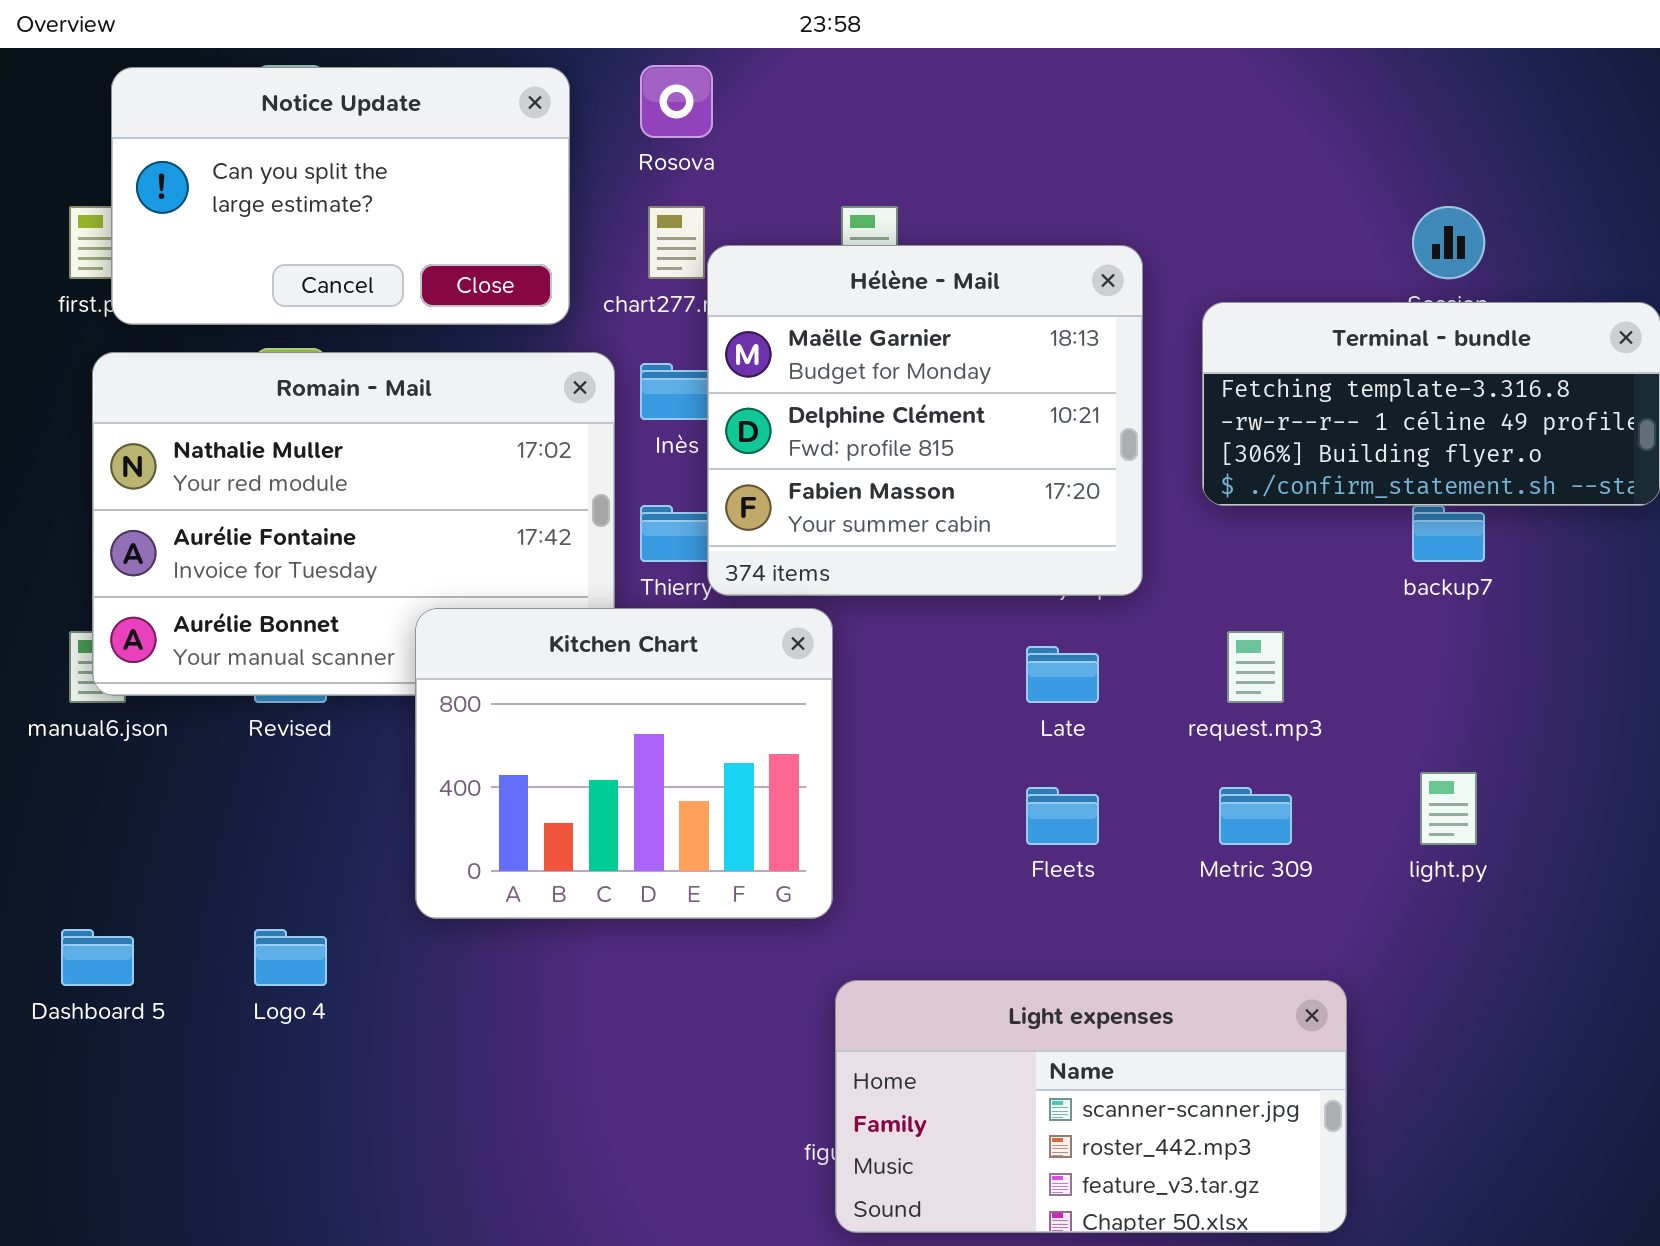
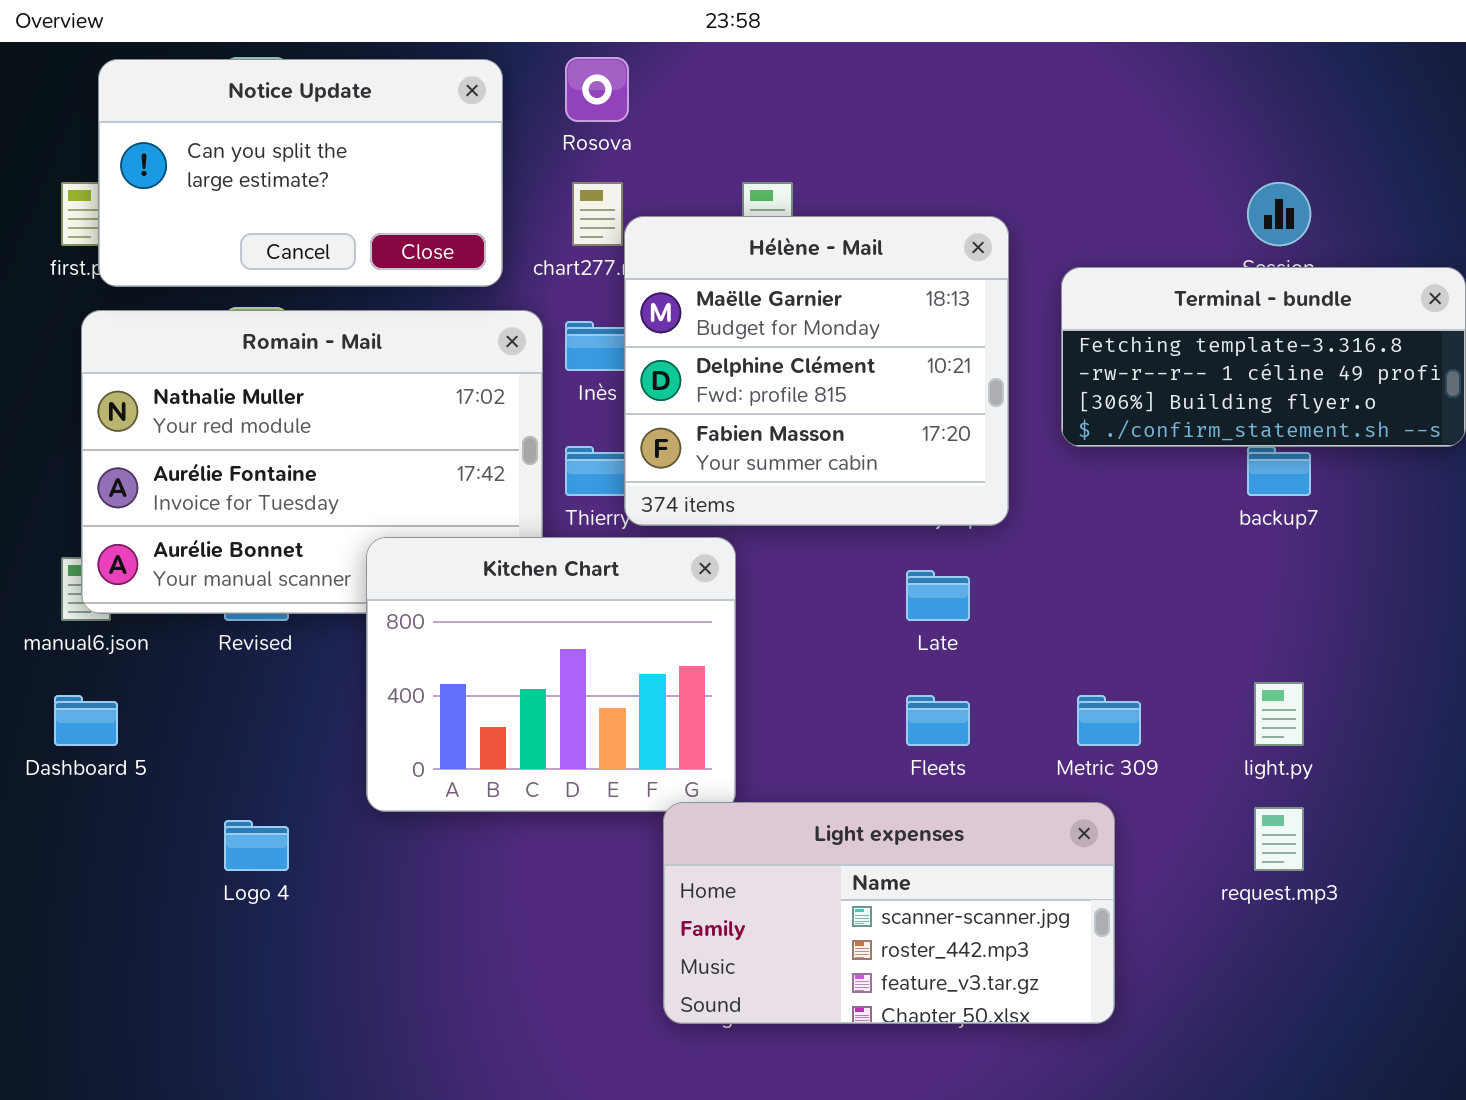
request.mp3: [1227,631,1284,703] -> [1254,807,1304,871], moved
Dashboard 5: [61,929,134,986] -> [54,695,118,746], moved
Light expenses: [835,980,1347,1233] -> [663,802,1115,1024], moved

